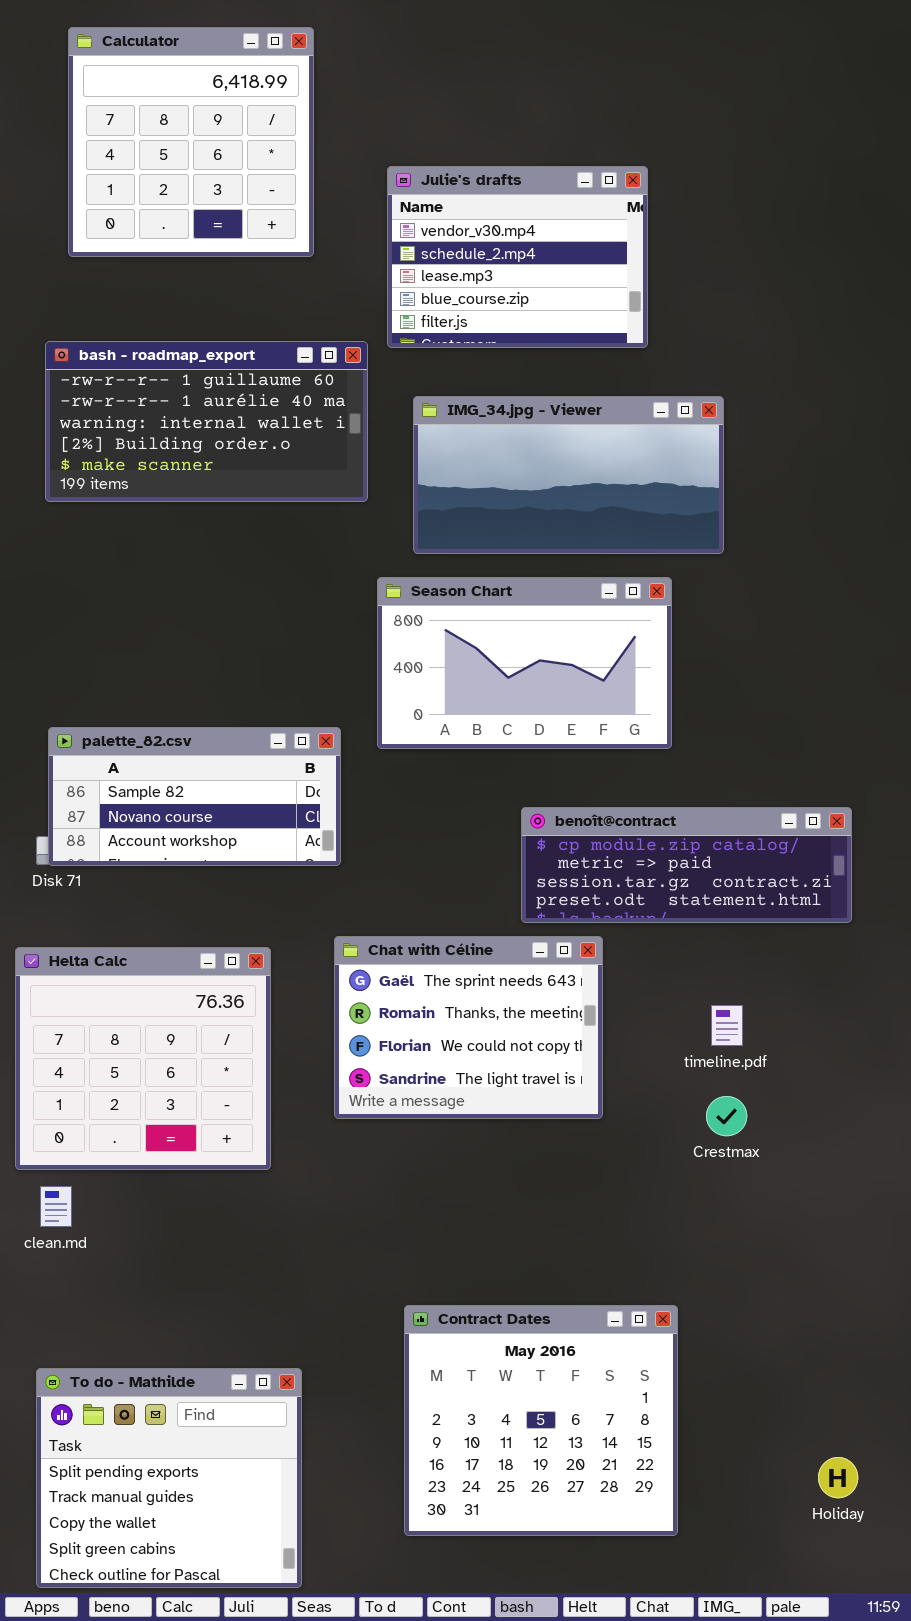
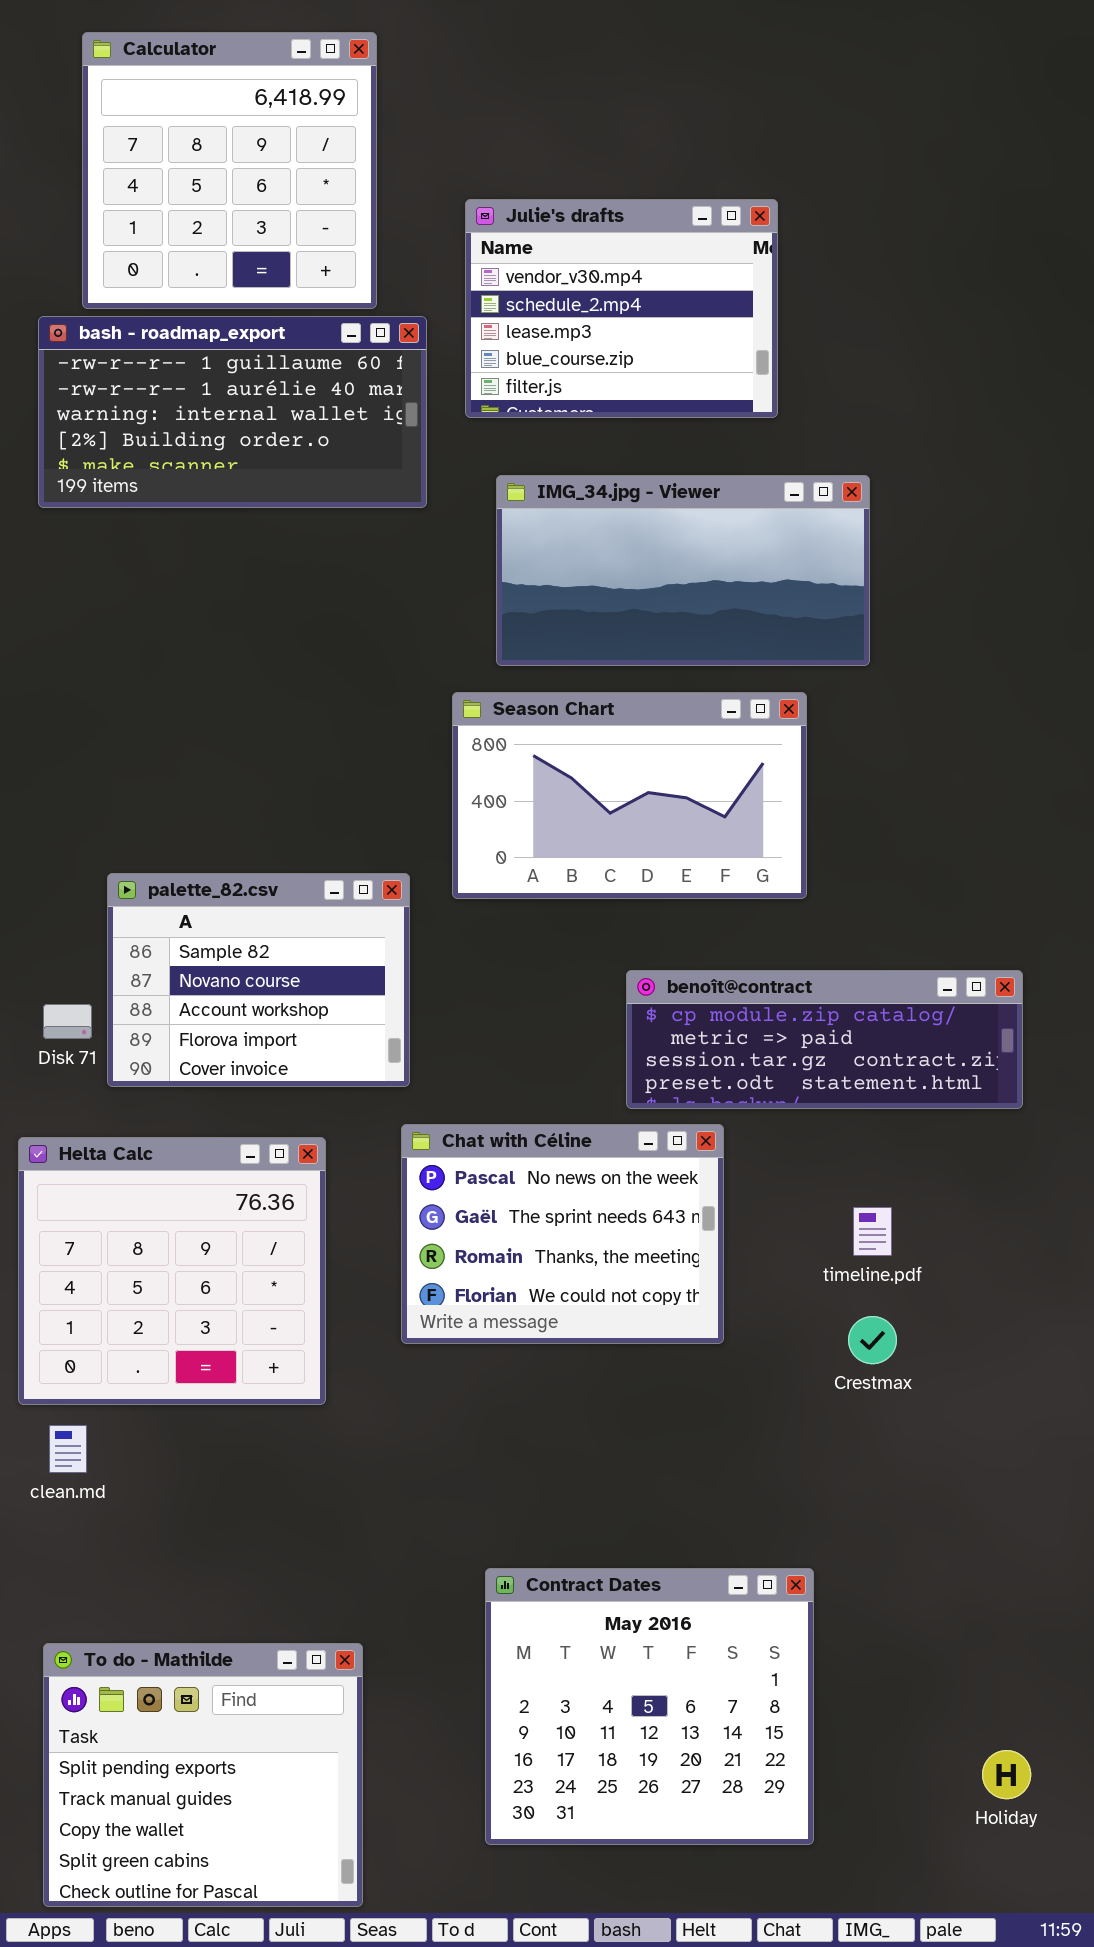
bash - roadmap_export: [45,341,368,502] -> [38,316,427,508], moved
palette_82.csv: [48,727,341,866] -> [107,873,410,1087], resized
Chat with Céline: [334,936,603,1119] -> [401,1124,724,1344], scrolled up 1 row

